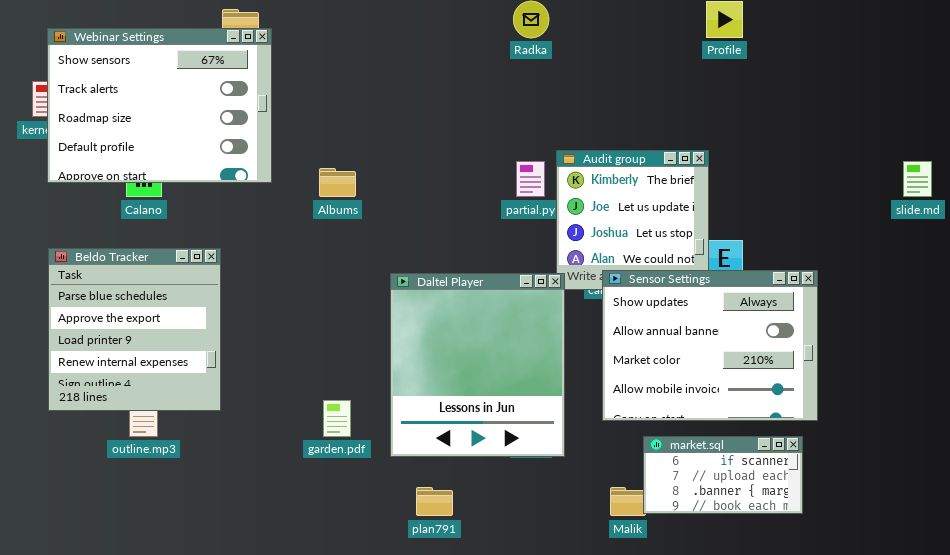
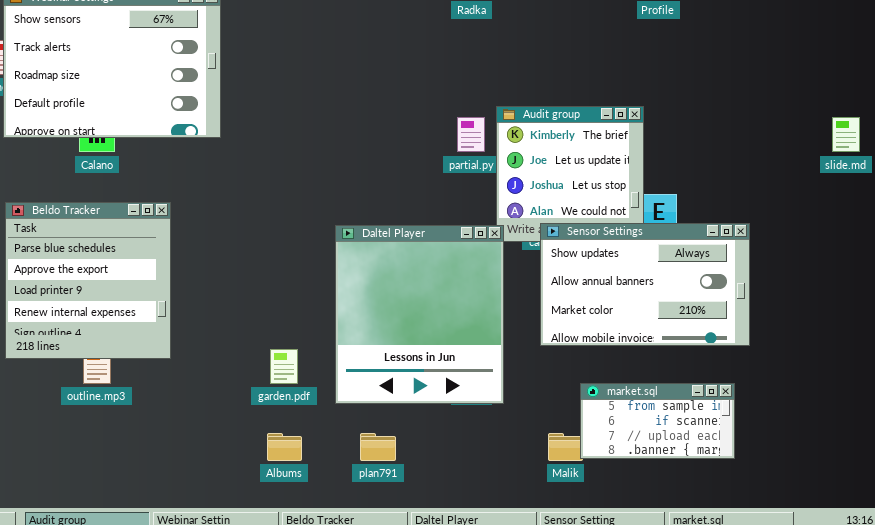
Albums: [319,168,356,197] -> [267,433,302,461], moved
Sensor Settings: [602,270,818,421] -> [540,223,750,346], resized
market.sql: [643,436,803,514] -> [580,383,735,459], scrolled up 1 row

